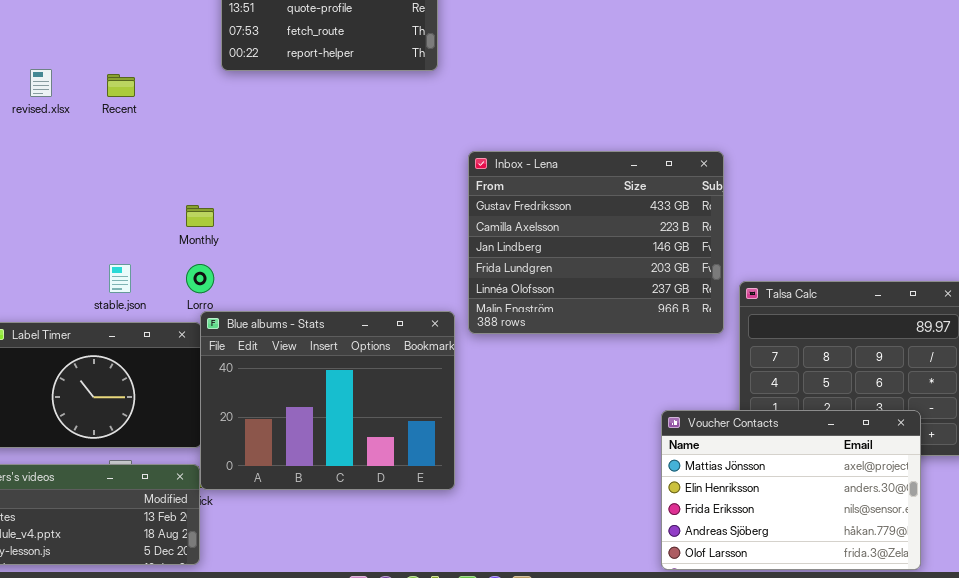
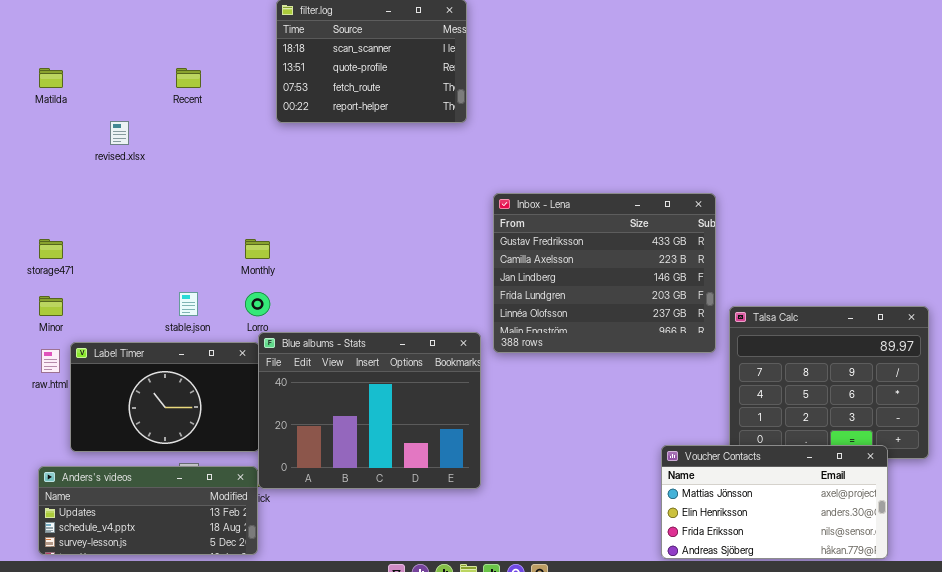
Recent: [107,74,135,97] -> [176,68,201,88], moved
Voucher Contacts: [661,410,921,570] -> [661,445,888,559], resized

